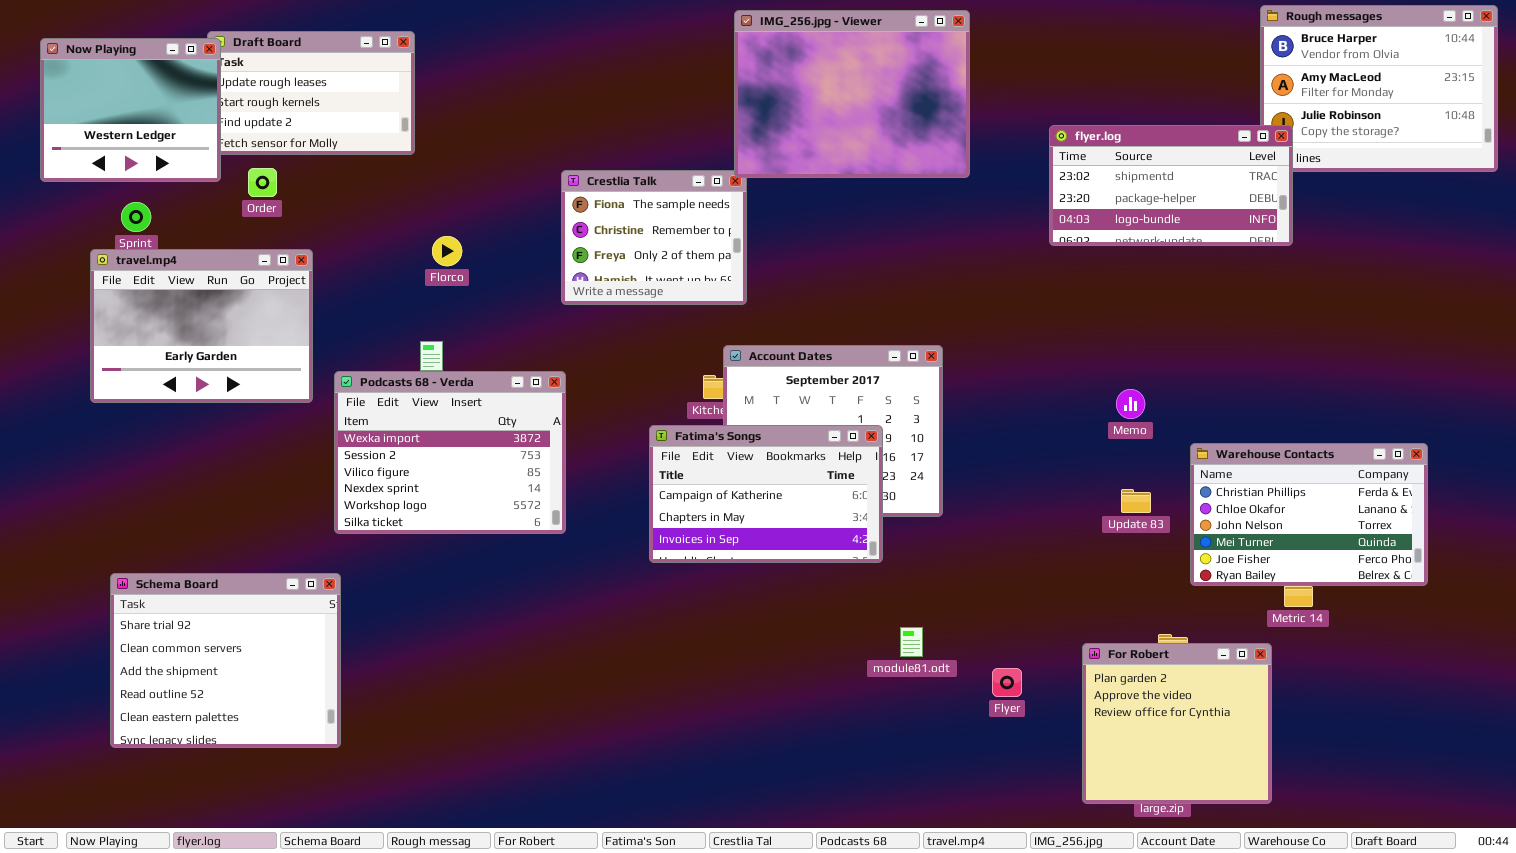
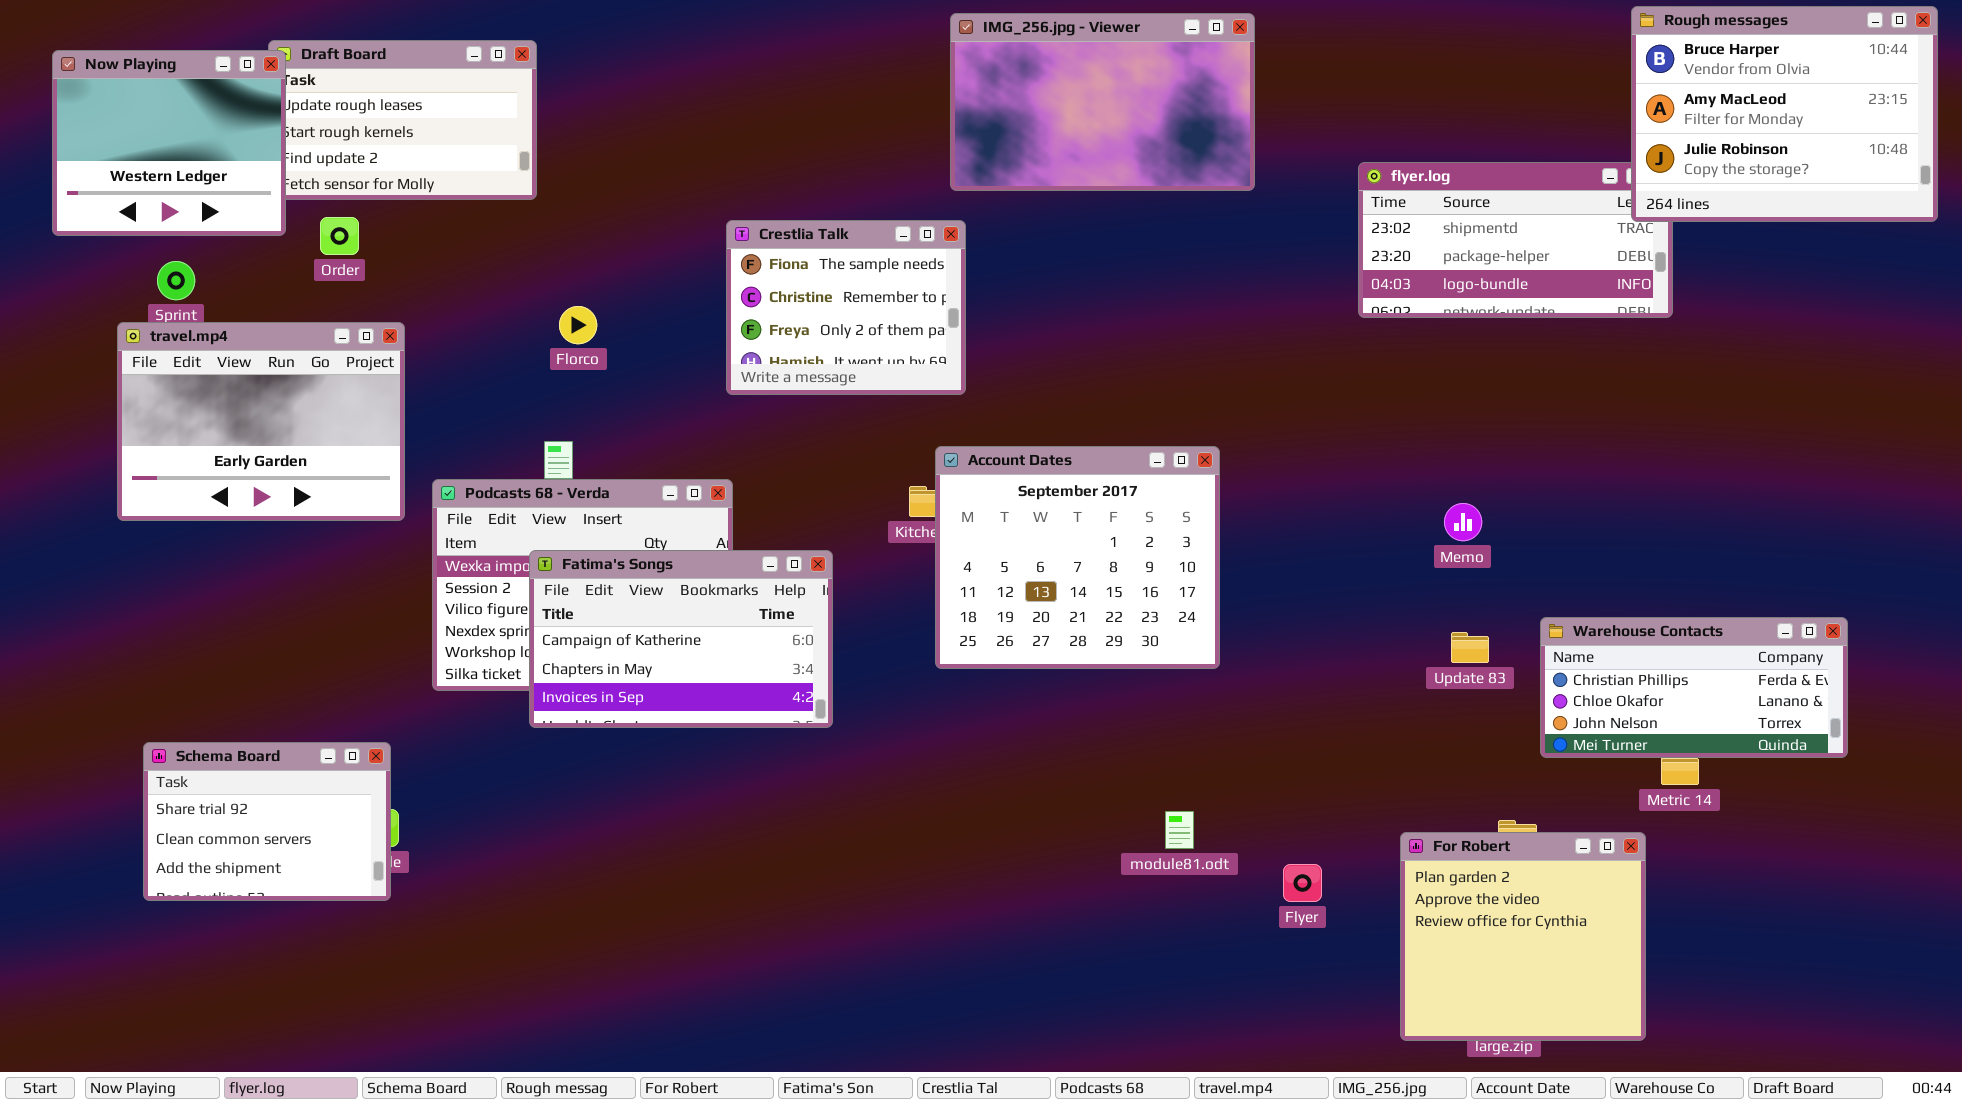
Rough messages: [1260,5,1498,172] -> [1631,6,1938,222], raised
IMG_256.jpg - Viewer: [734,10,970,178] -> [950,13,1255,191], resized
Fatima's Songs: [649,425,883,563] -> [529,550,833,728], moved
Warehouse Contacts: [1190,443,1428,586] -> [1540,617,1848,758], resized
Schema Board: [110,573,341,748] -> [143,742,391,901], resized

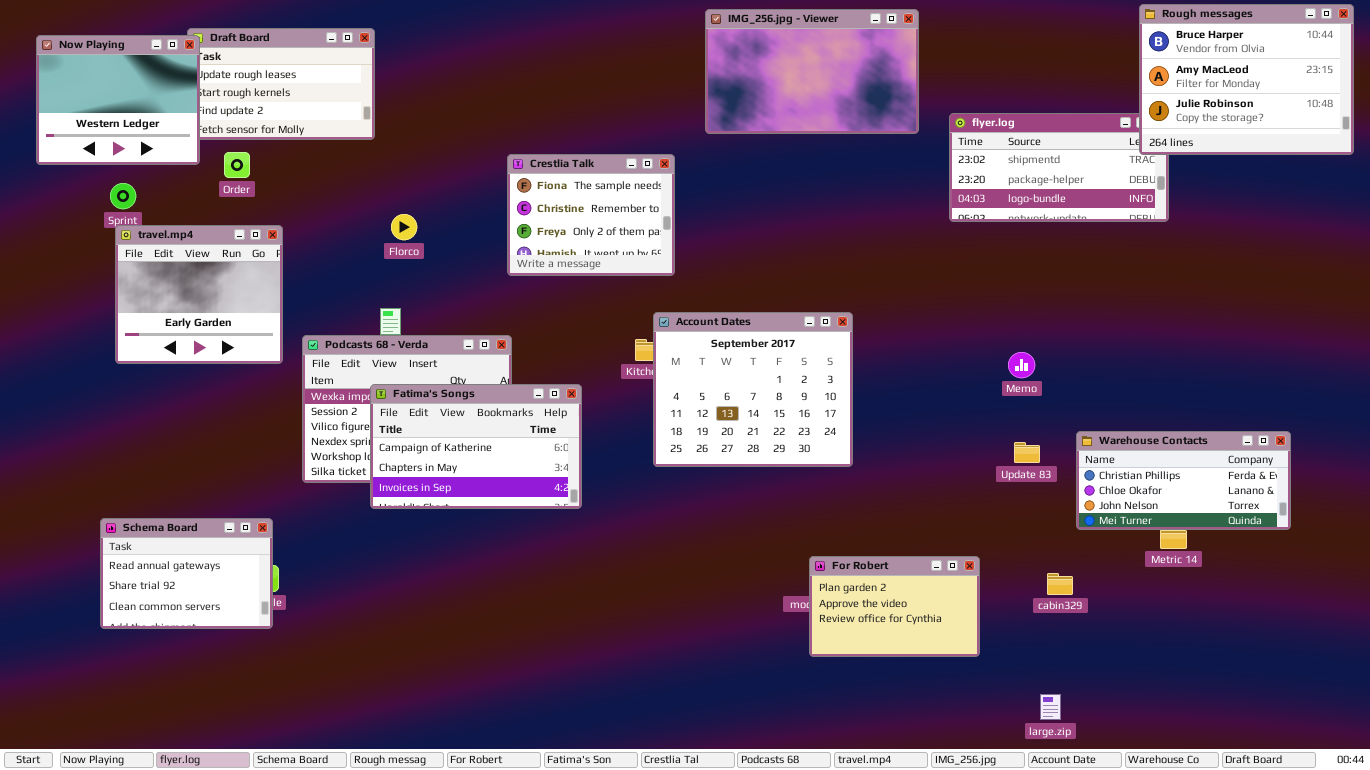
IMG_256.jpg - Viewer: [950,13,1255,191] -> [705,9,919,134], moved
travel.mp4: [117,322,405,521] -> [115,225,283,364], resized
Schema Board: [143,742,391,901] -> [100,518,273,629], scrolled up 1 row
For Robert: [1400,832,1646,1041] -> [809,556,980,657], moved, resized

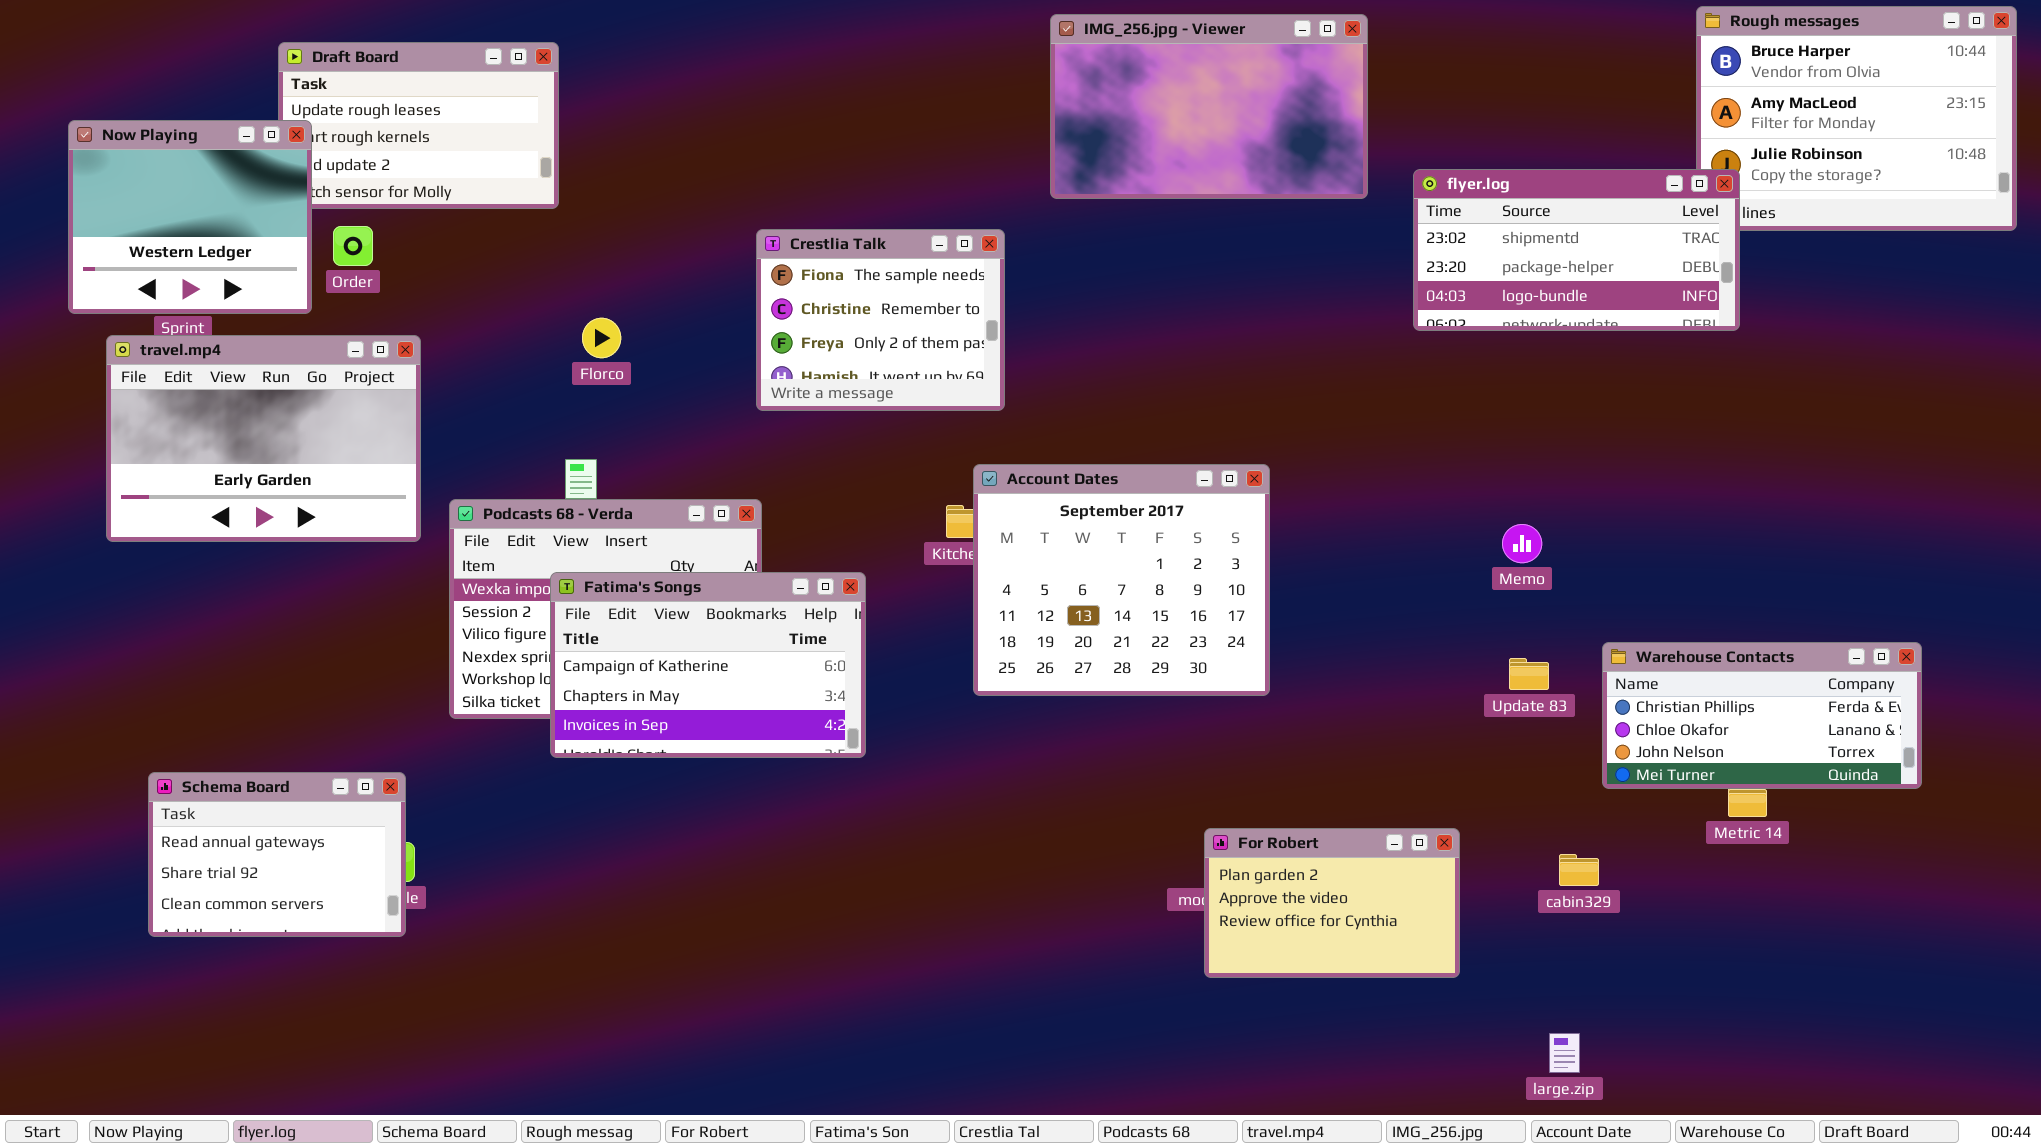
Now Playing: [36,35,200,165] -> [68,120,312,314], moved
flyer.log: [949,113,1169,222] -> [1413,169,1740,331], raised
travel.mp4: [115,225,283,364] -> [106,335,421,542], resized

